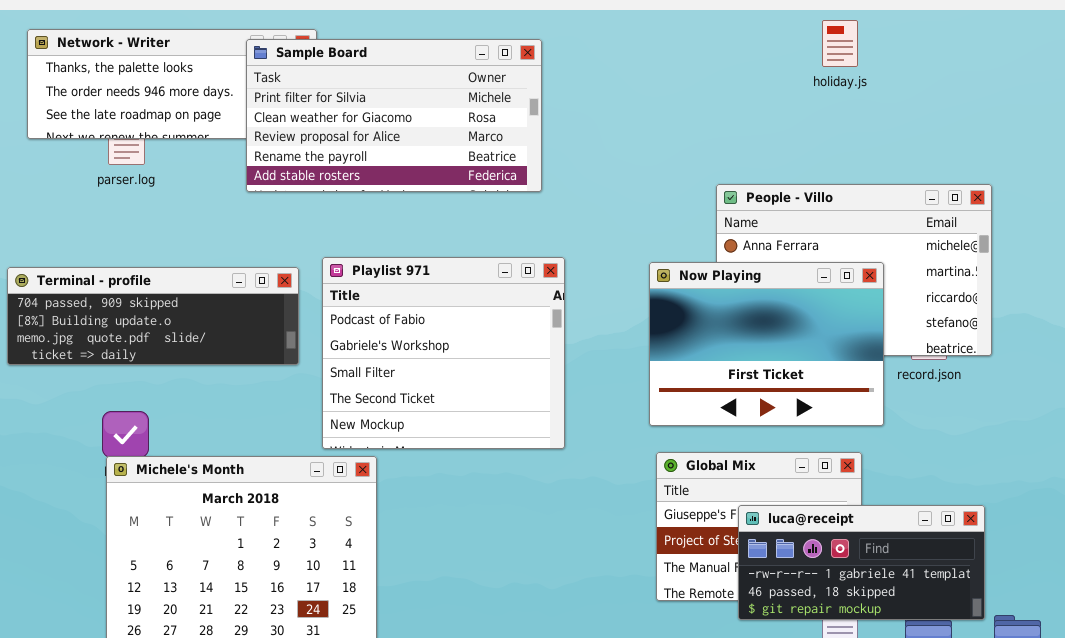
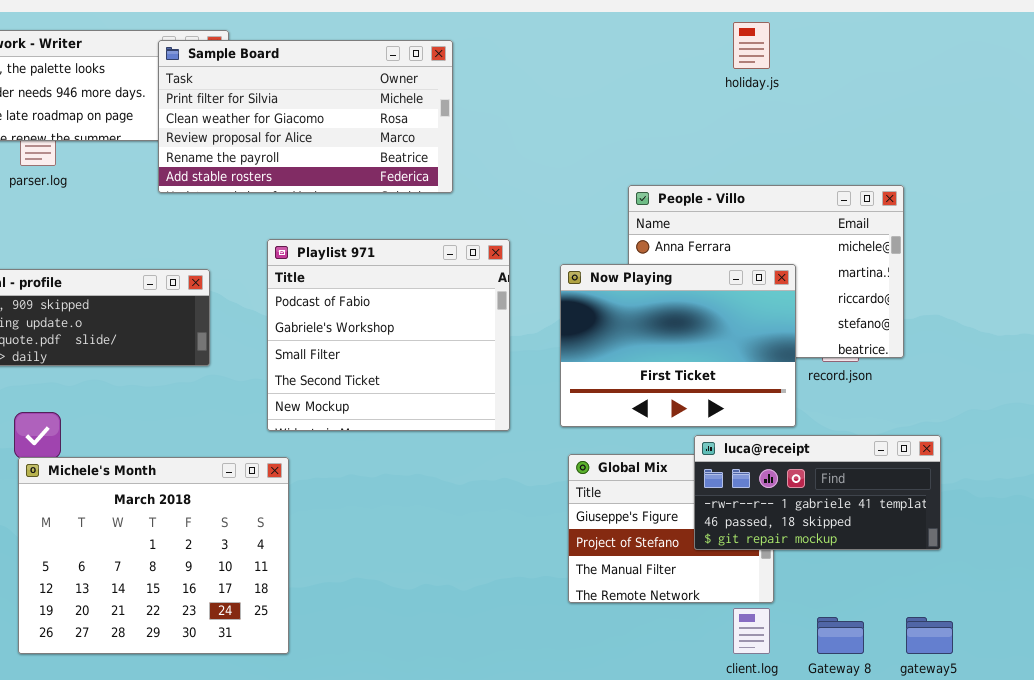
Playlist 971: [322,257,565,449] -> [267,239,510,431], moved
luca@receipt: [738,505,985,620] -> [694,435,941,550], moved

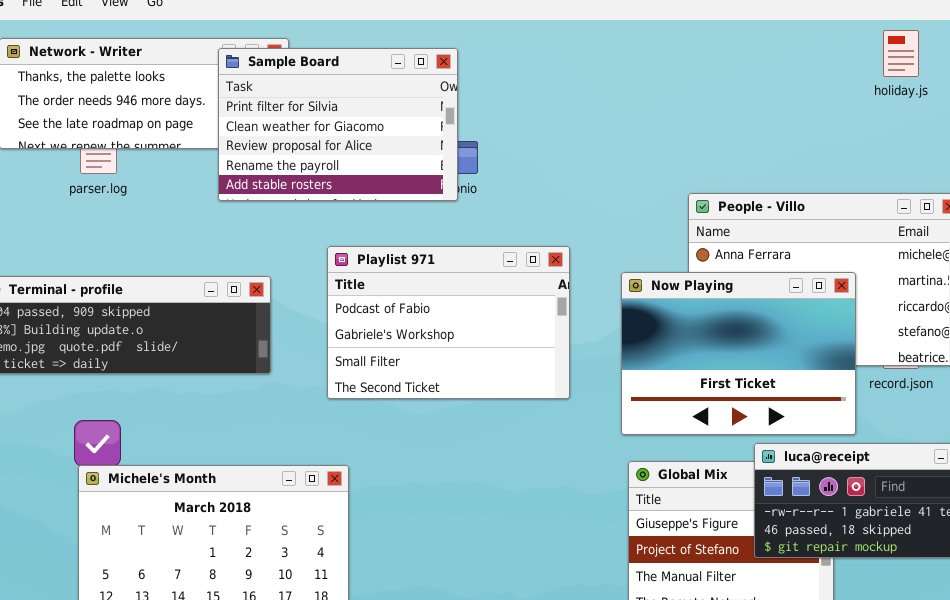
holiday.js: [733,22,770,69] -> [883,30,919,77], moved
Sample Board: [158,40,453,193] -> [218,48,458,201], resized
Playlist 971: [267,239,510,431] -> [327,246,570,399], resized

